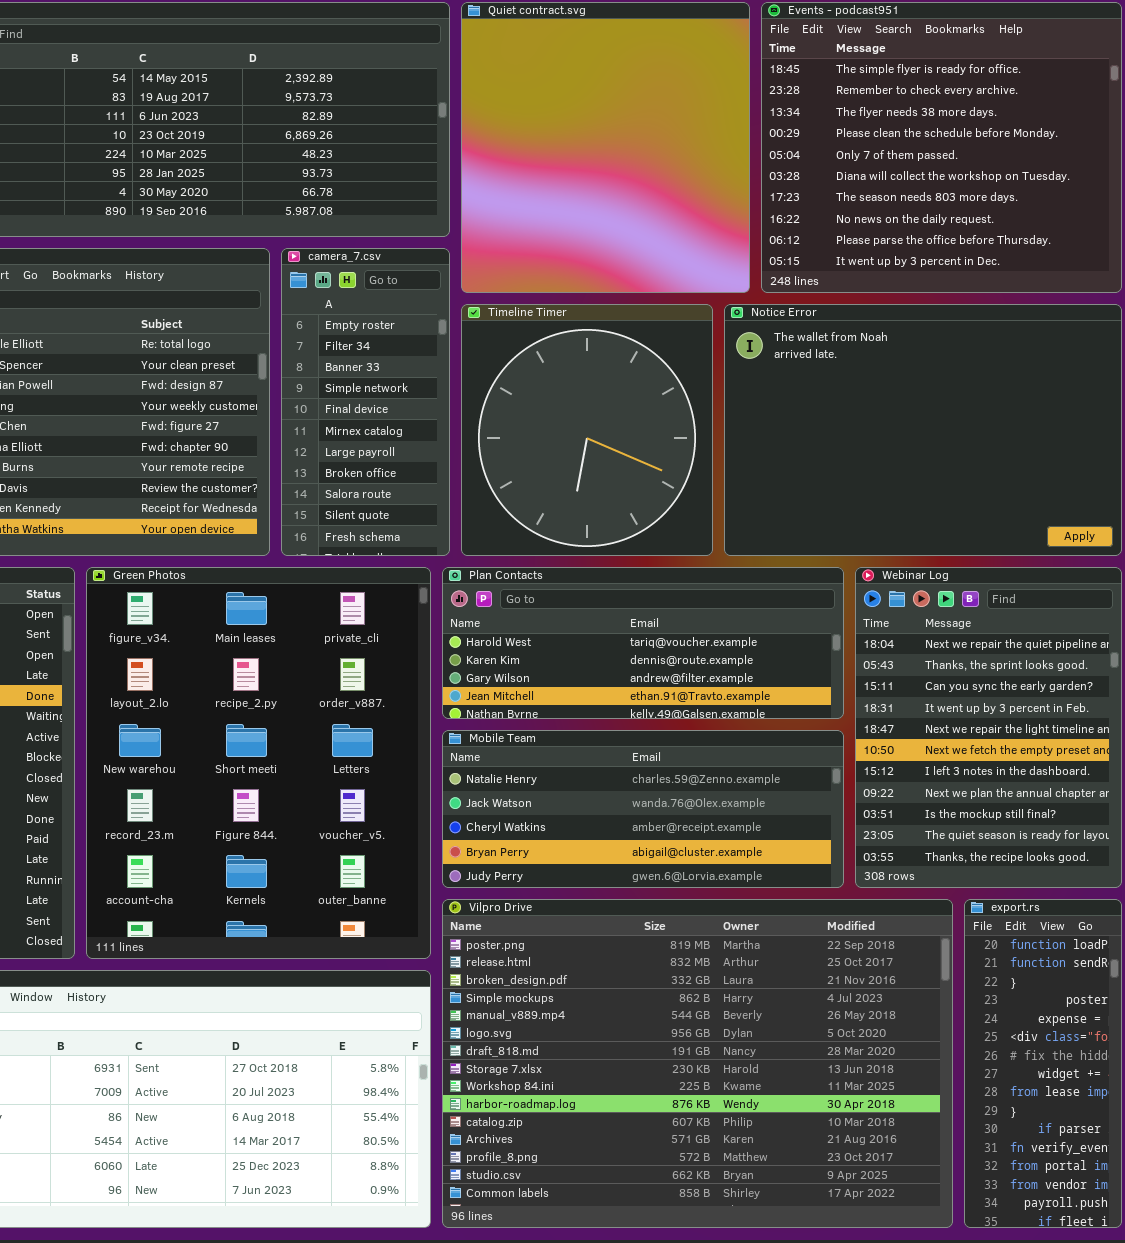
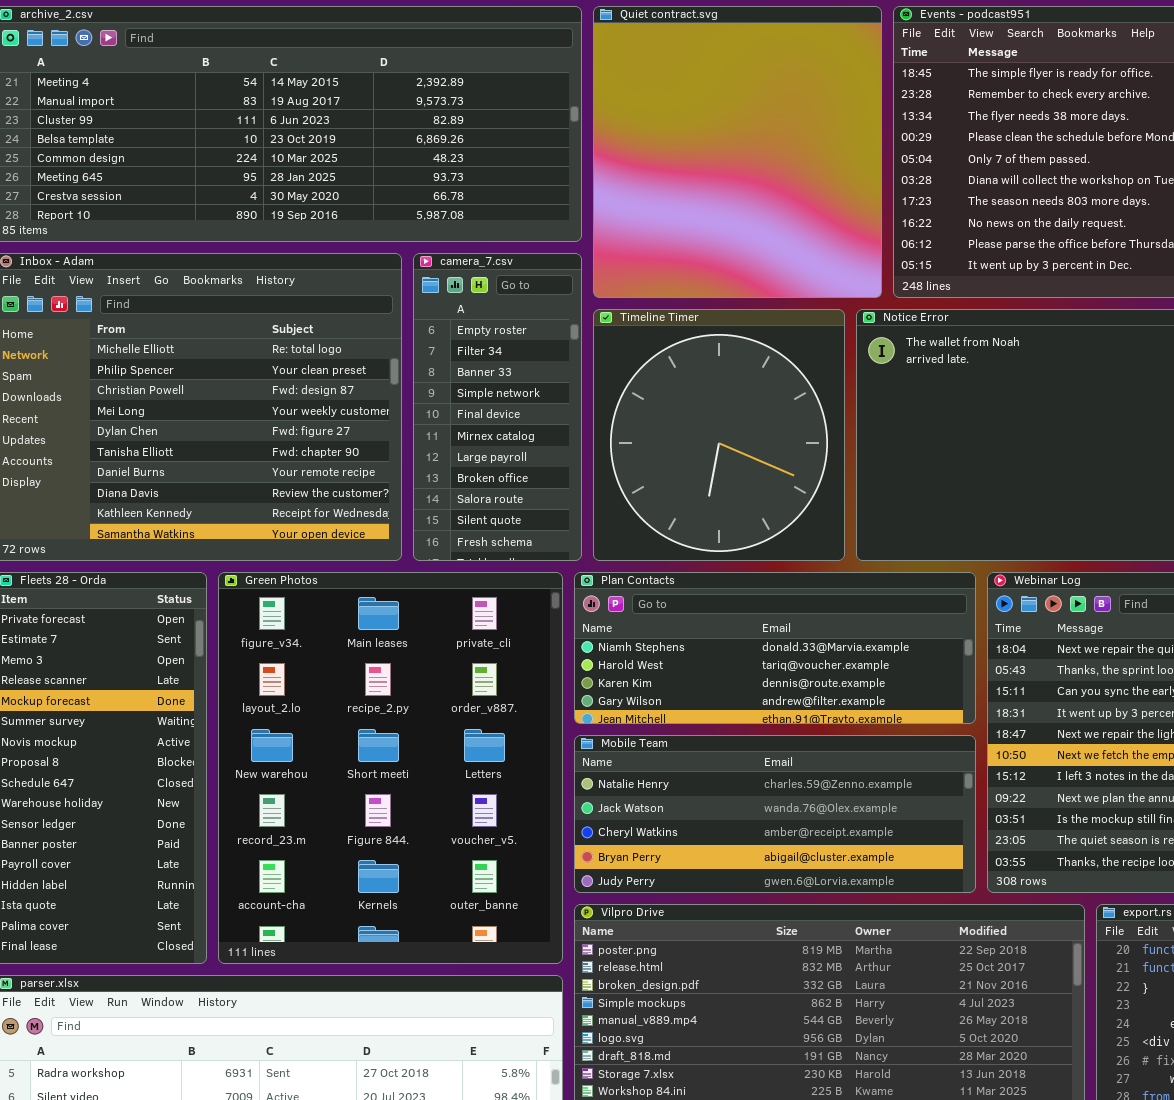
Plan Contacts: [442,567,844,719] -> [574,572,976,724], scrolled up 1 row

